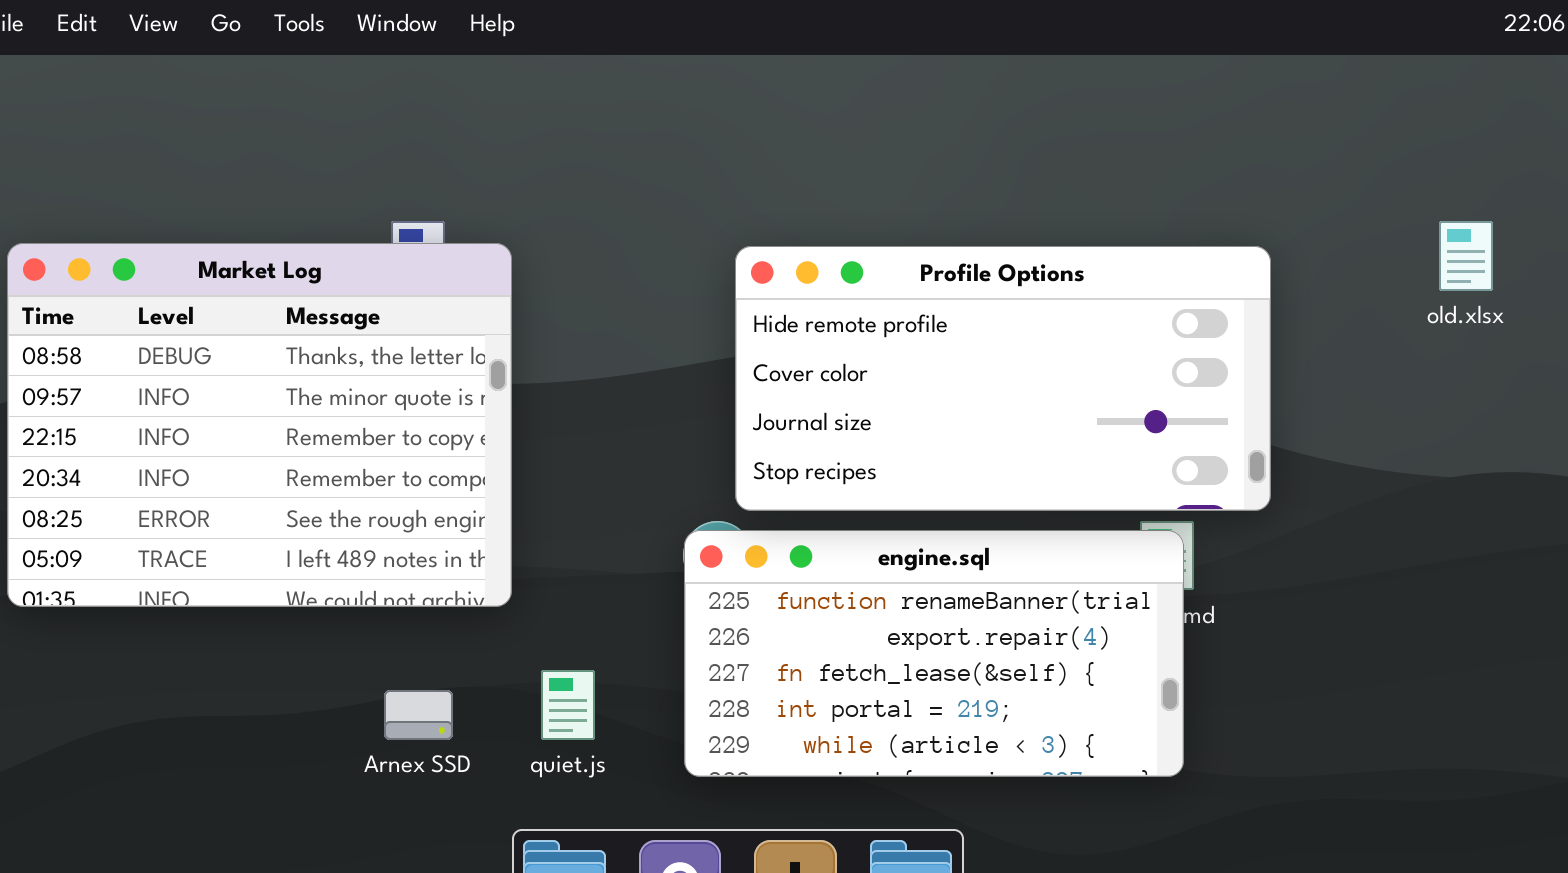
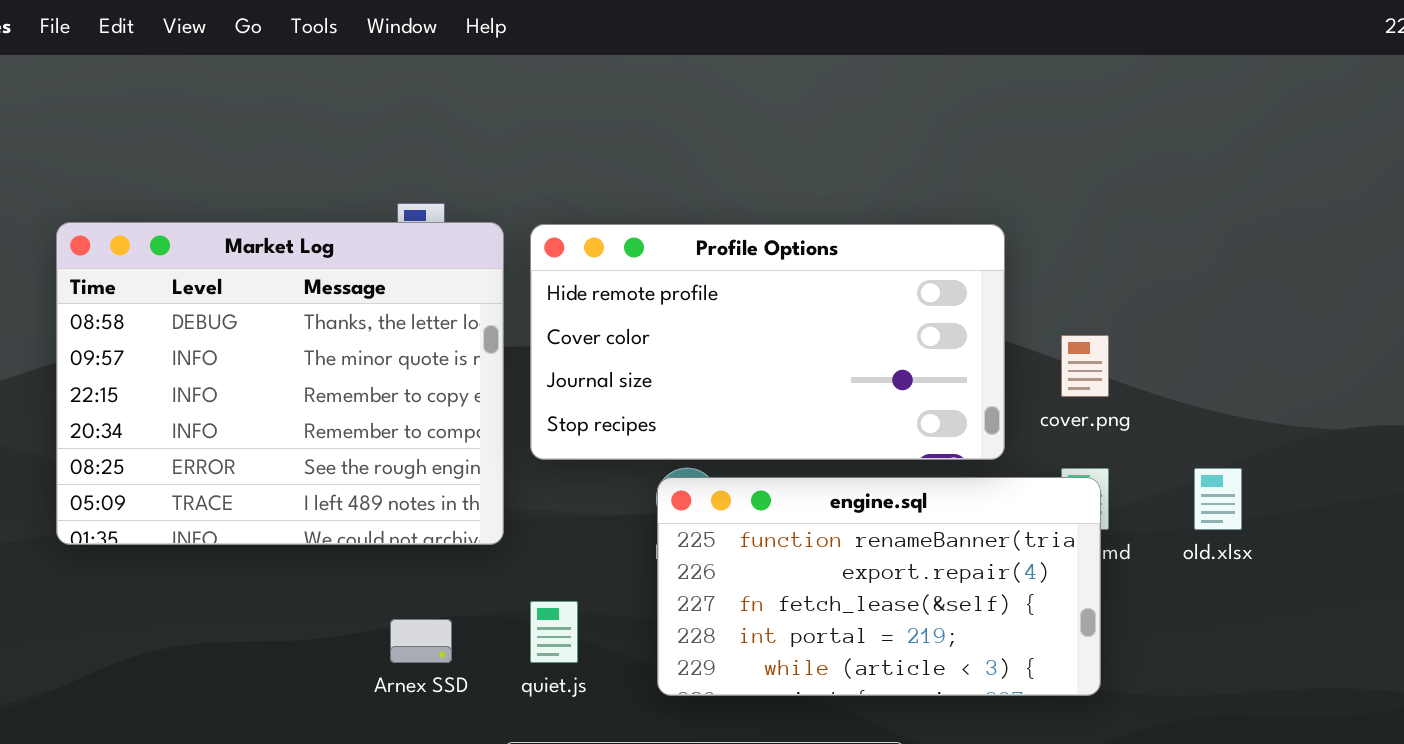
old.xlsx: [1439,221,1493,291] -> [1194,468,1242,530], moved
Profile Options: [735,246,1271,511] -> [530,224,1005,460], moved

